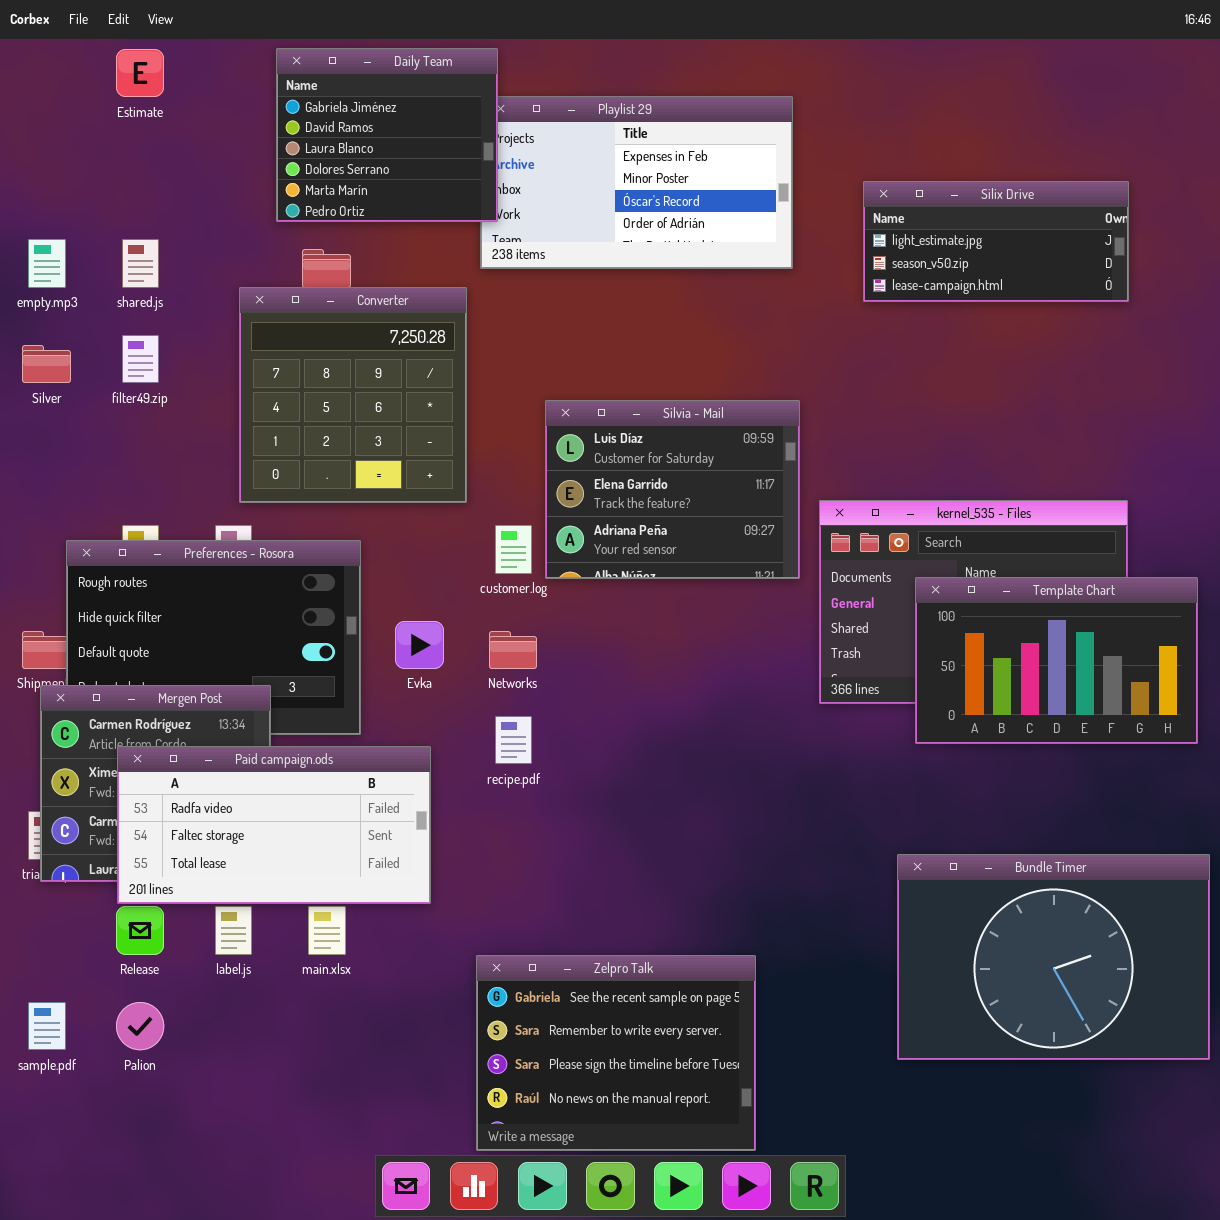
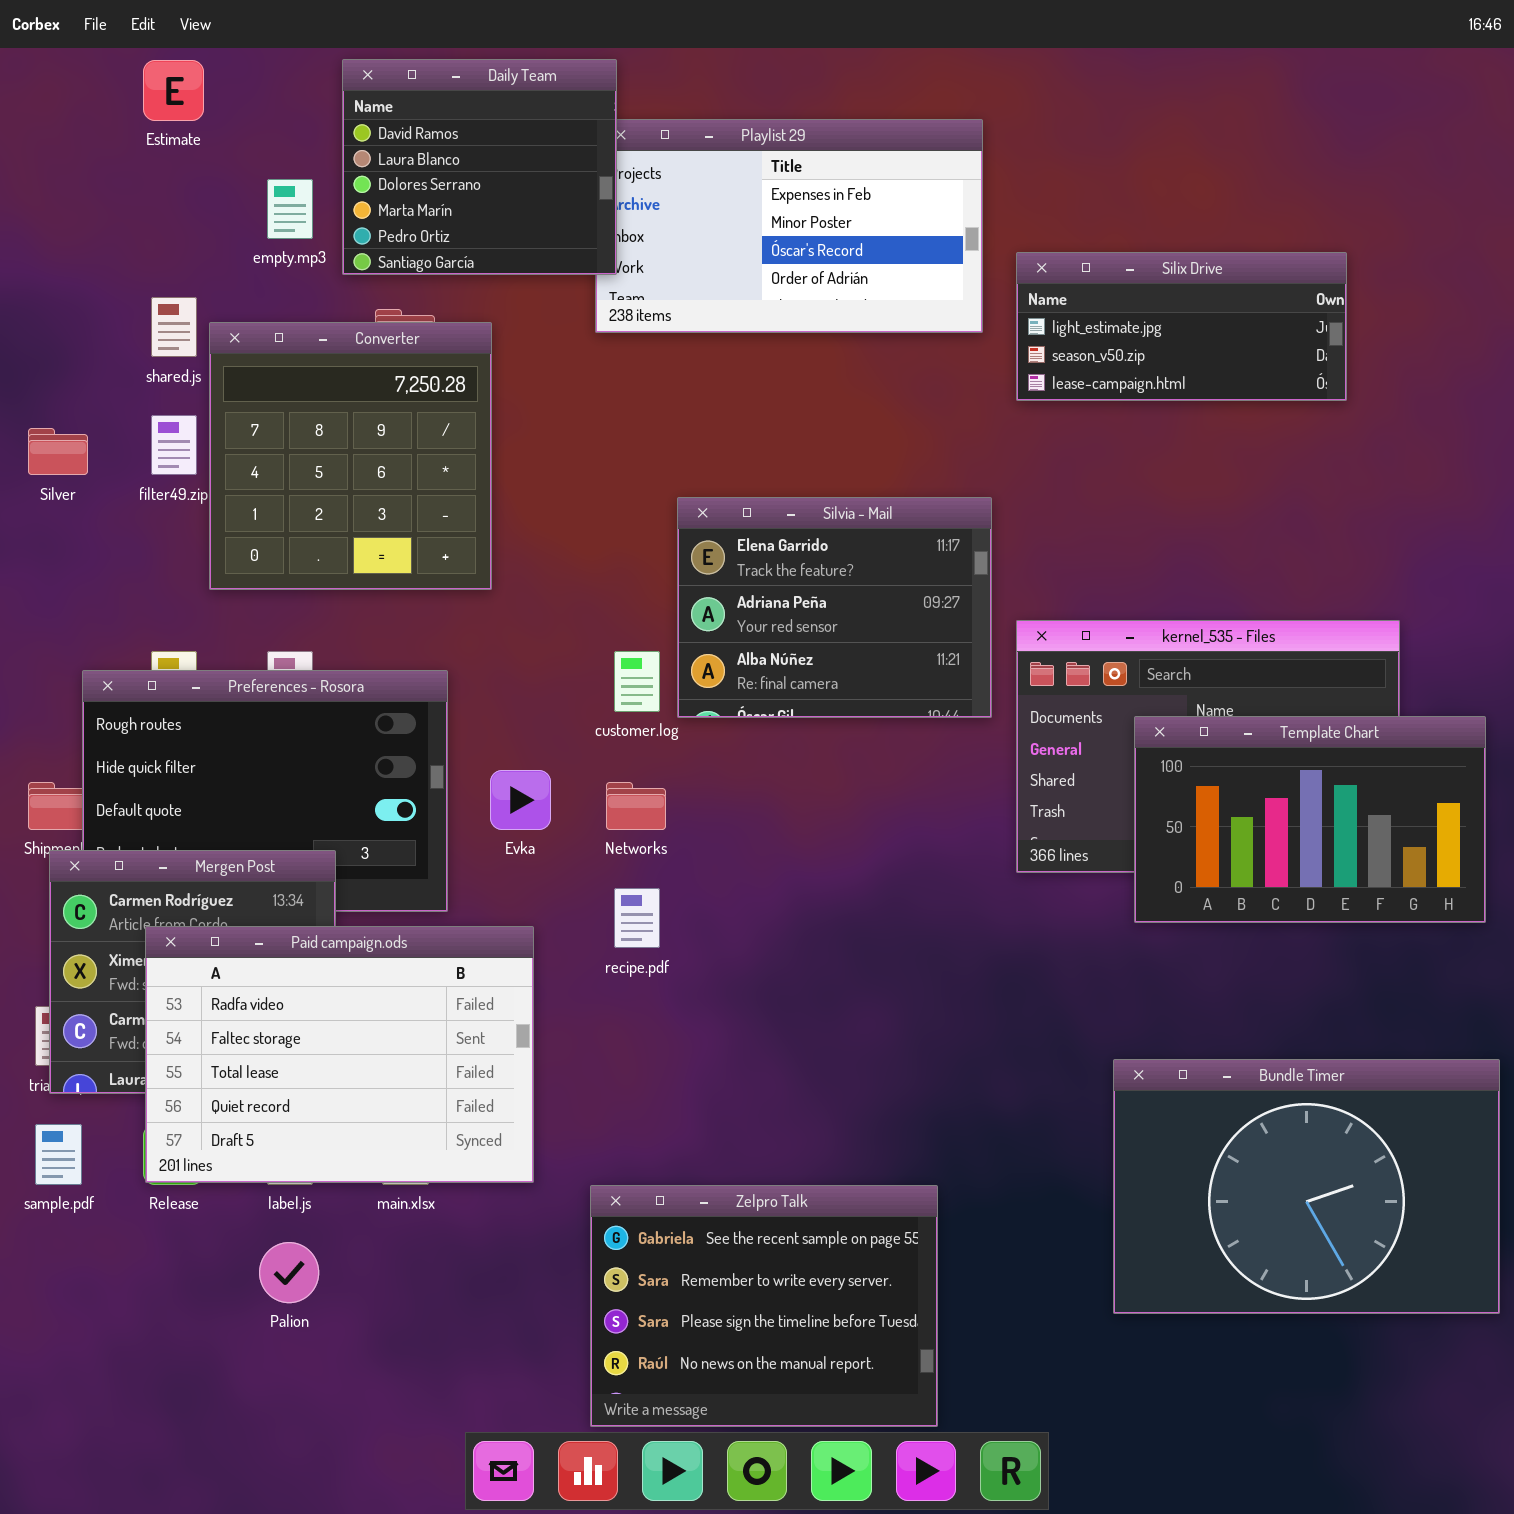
Daily Team: [276,48,498,222] -> [342,59,617,275], scrolled down 1 row
Silix Drive: [863,181,1129,302] -> [1016,252,1347,401], moved
empty.mp3: [28,239,66,288] -> [267,179,313,239], moved
Converter: [239,287,467,503] -> [209,322,492,590], moved
Silvia - Mail: [545,400,800,579] -> [677,497,992,718], scrolled down 1 row
Paid campaign.ods: [117,746,431,904] -> [145,926,534,1183], resized
sample.pdf: [28,1002,66,1050] -> [35,1124,82,1185], moved
Palion: [116,1002,164,1050] -> [259,1242,319,1303], moved

